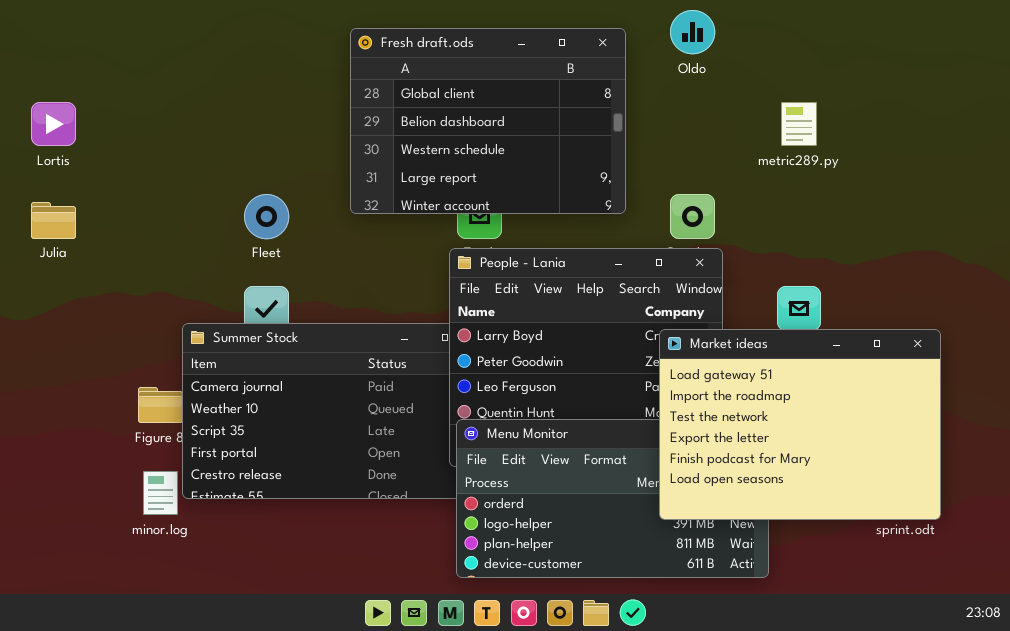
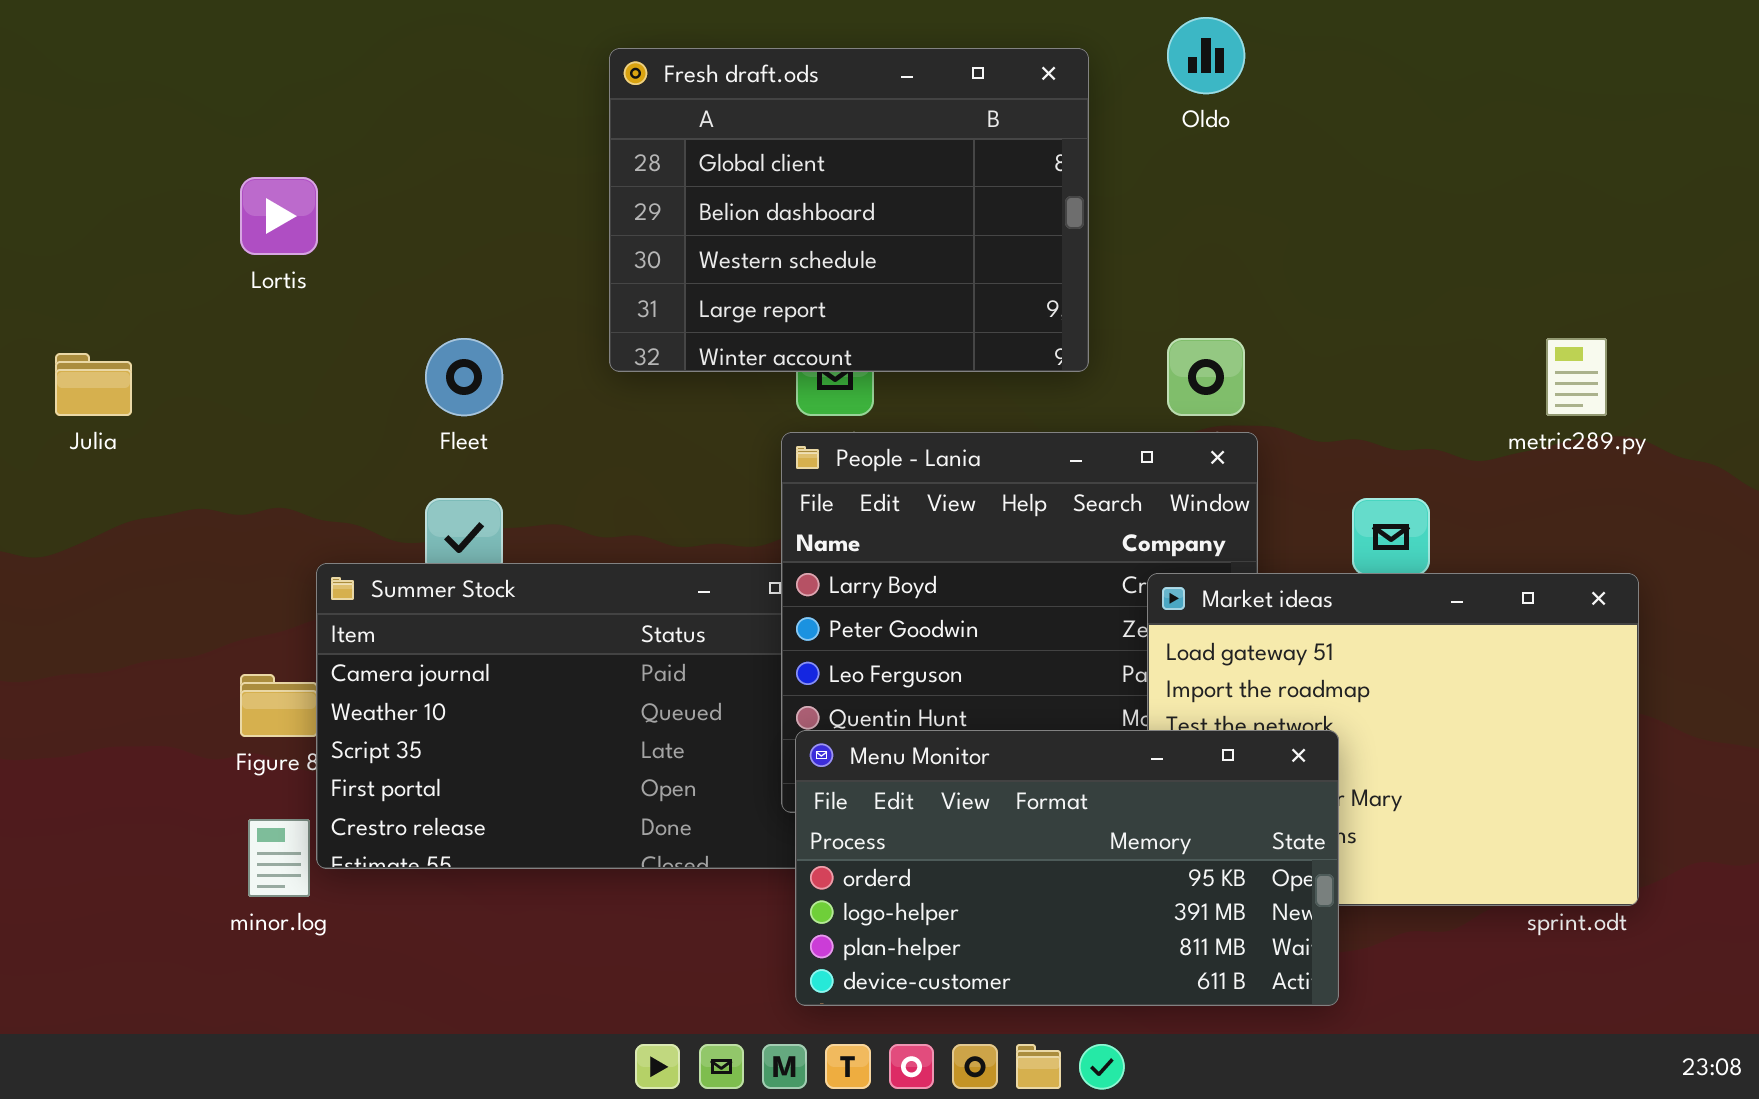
Lortis: [31,102,76,146] -> [240,177,318,255], moved
metric289.py: [781,102,817,146] -> [1546,338,1607,416], moved
Menu Monitor: [456,419,769,578] -> [795,730,1339,1006], raised

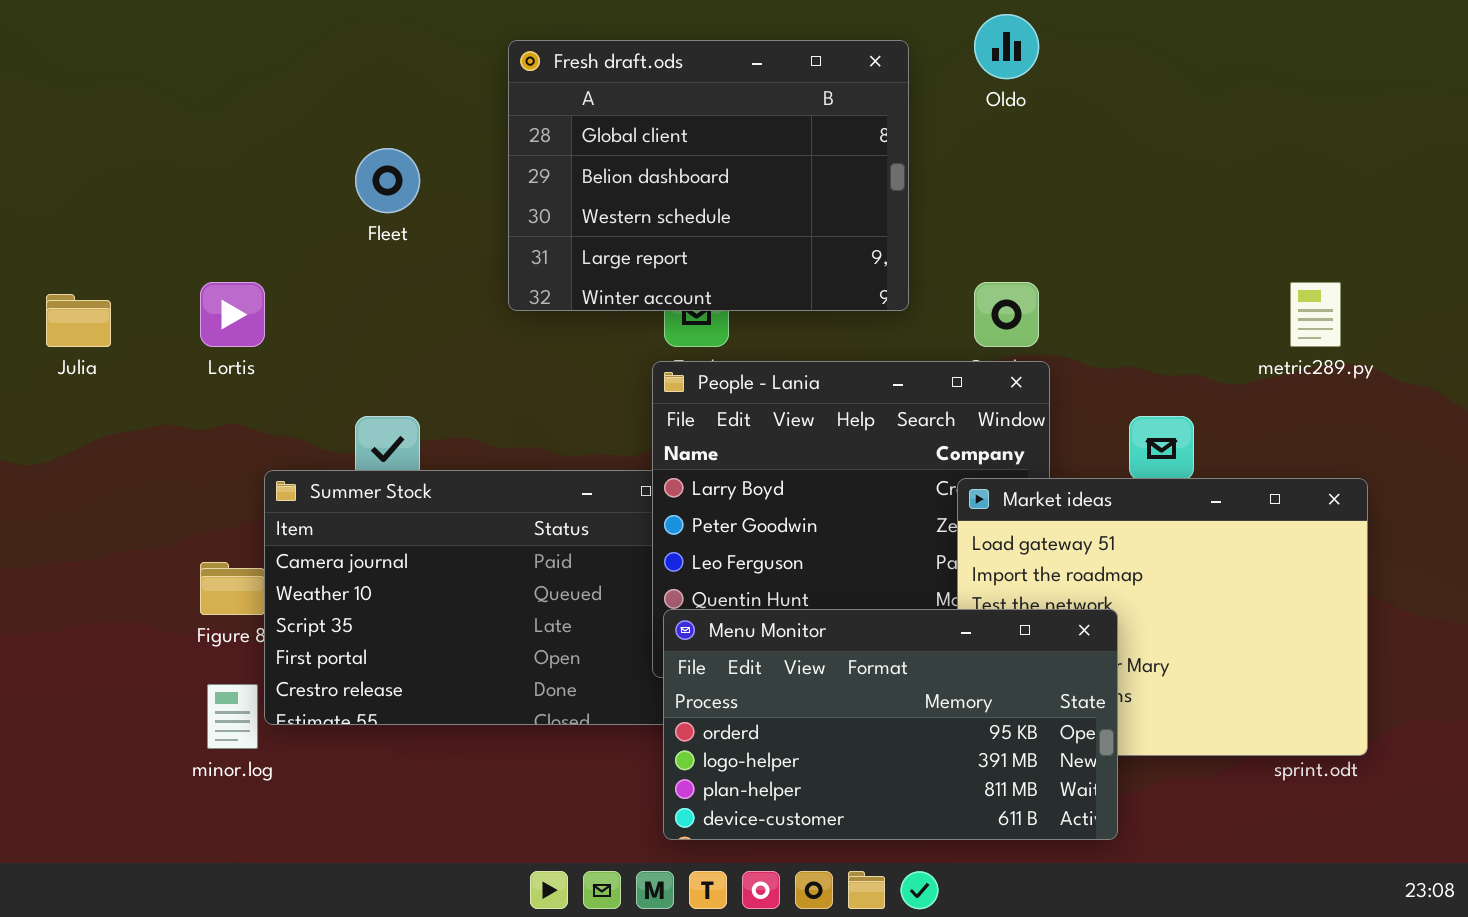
Lortis: [240,177,318,255] -> [200,282,265,347], moved
Fleet: [425,338,503,416] -> [355,148,420,213], moved

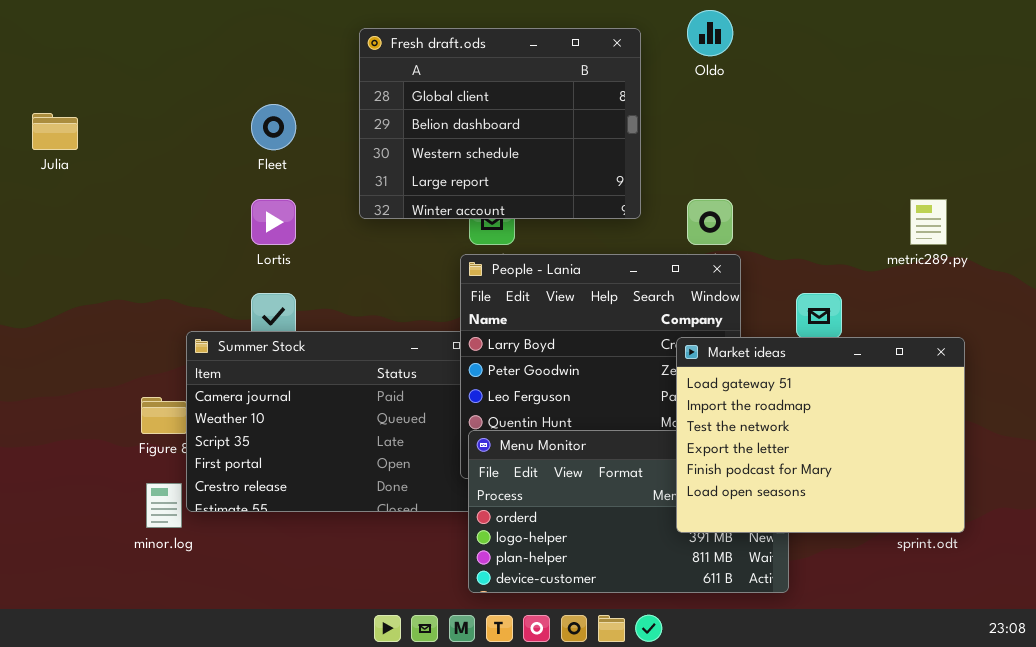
Lortis: [200,282,265,347] -> [251,199,296,245], moved
Julia: [46,294,111,347] -> [32,113,78,150], moved
Market ideas: [957,478,1368,756] -> [676,337,965,533], raised

